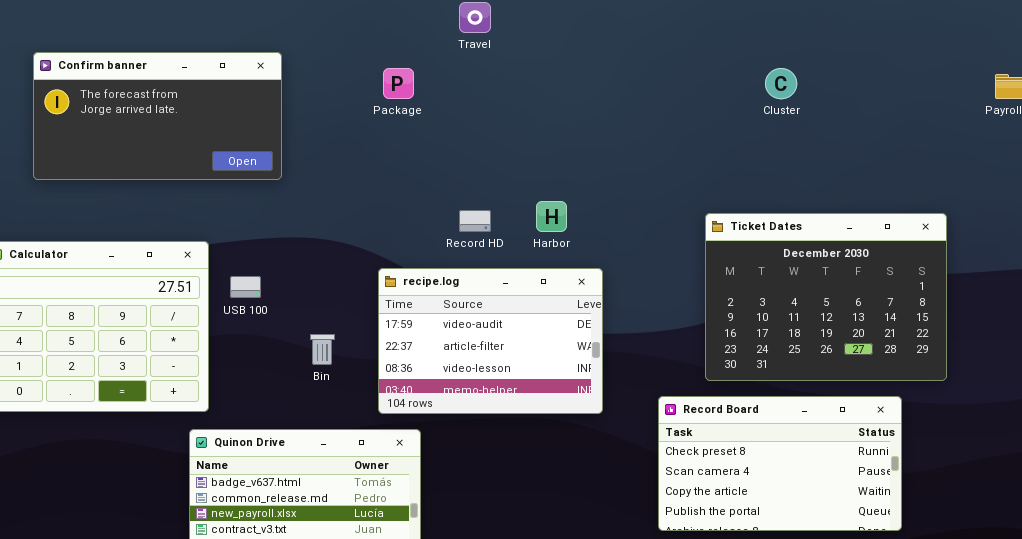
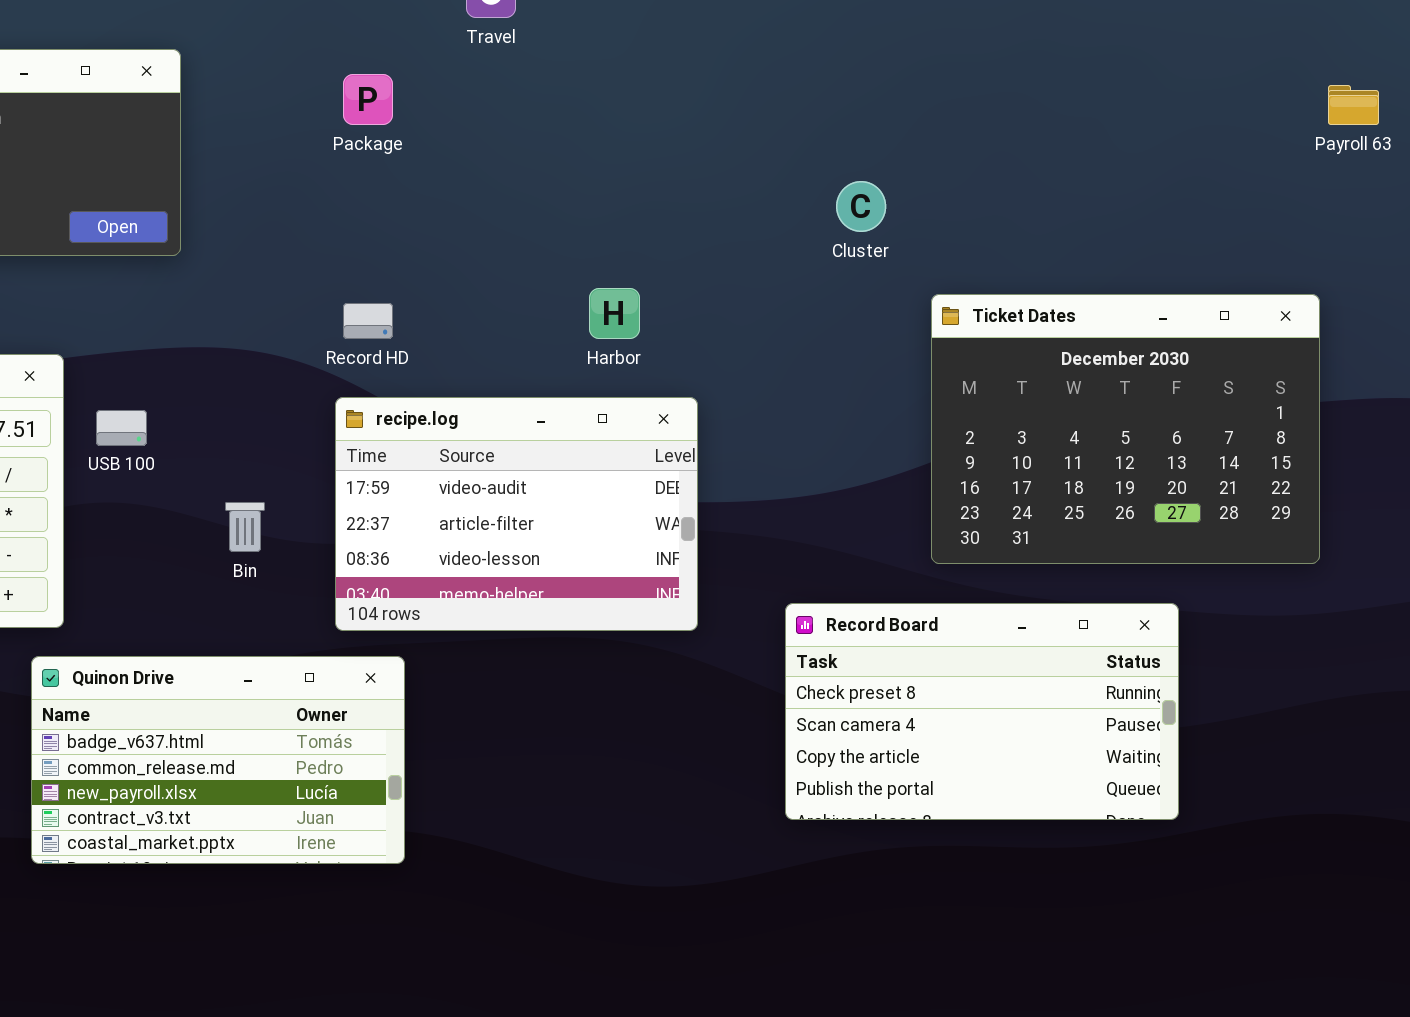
Cluster: [765,68,797,99] -> [836,181,886,232], moved
Record HD: [459,210,491,232] -> [343,303,393,339], moved
Ticket Dates: [705,213,947,381] -> [931,294,1320,564], moved

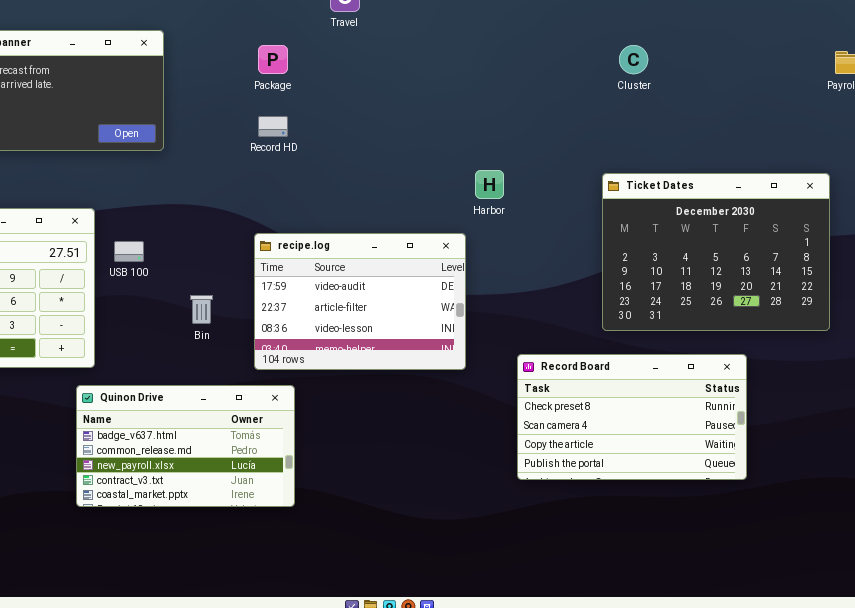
Cluster: [836,181,886,232] -> [619,45,648,74], moved
Harbor: [589,288,640,339] -> [475,170,504,199], moved
Record HD: [343,303,393,339] -> [258,116,288,137], moved

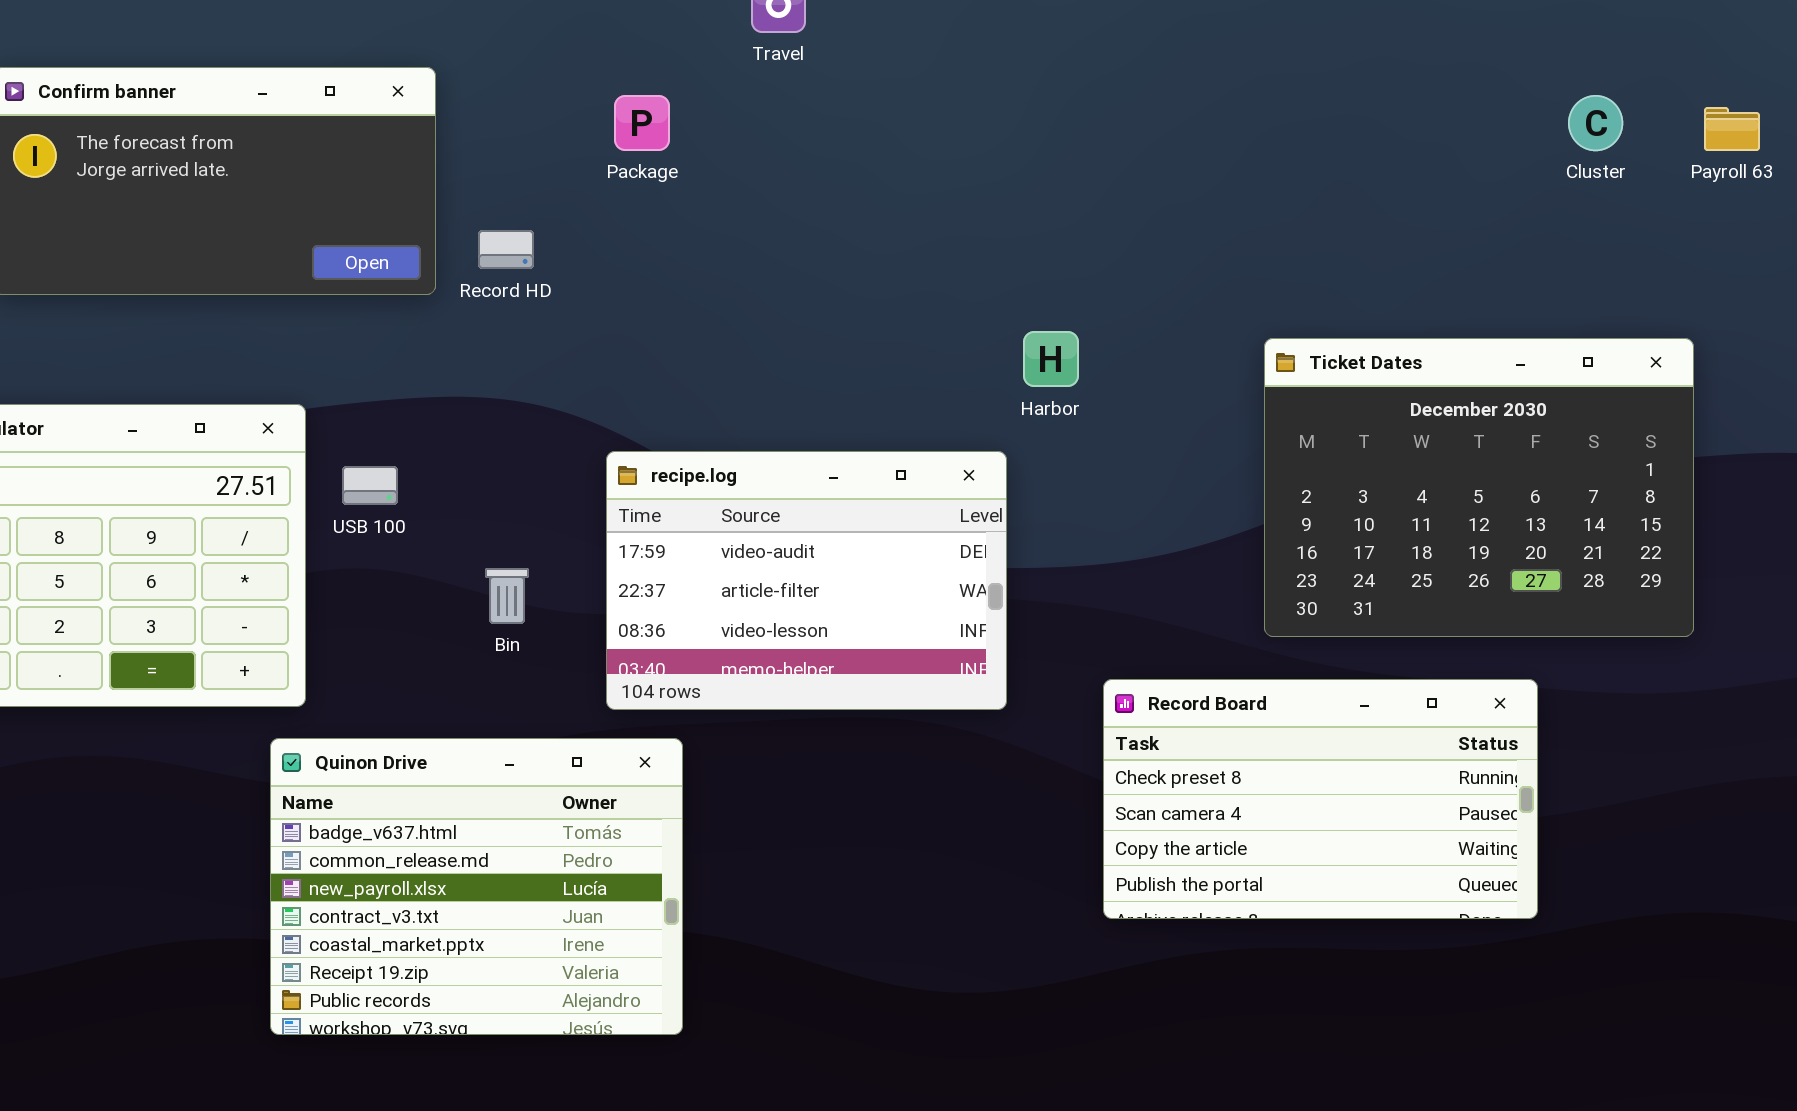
Cluster: [619,45,648,74] -> [1568,95,1623,151], moved
Record HD: [258,116,288,137] -> [478,230,534,269], moved
Quinon Drive: [76,385,295,507] -> [270,738,683,1035], resized

